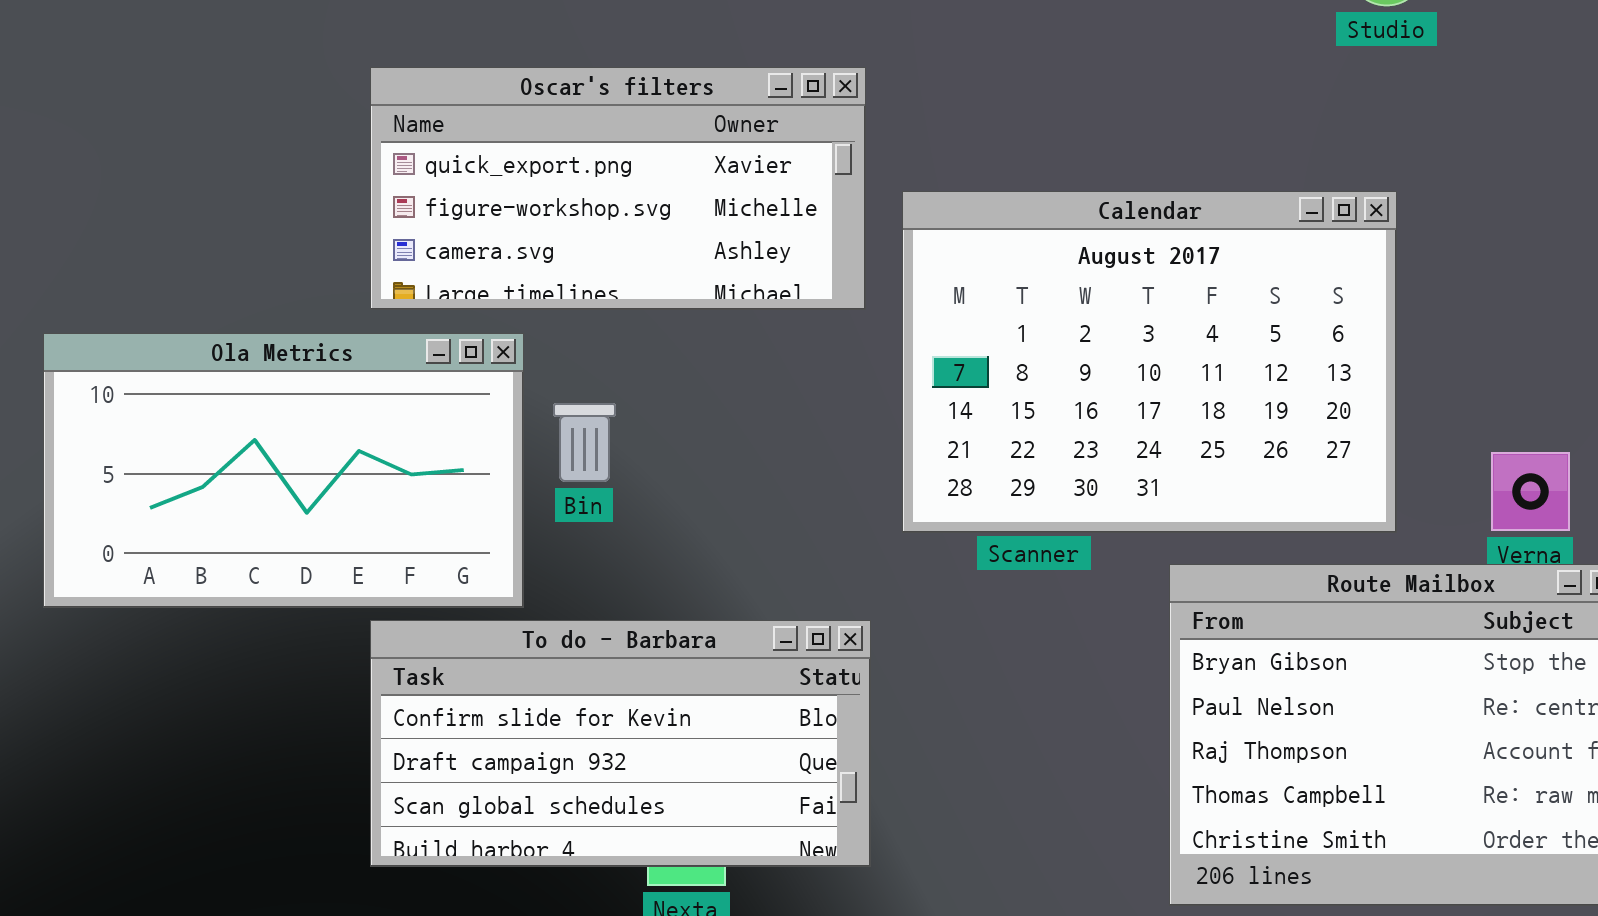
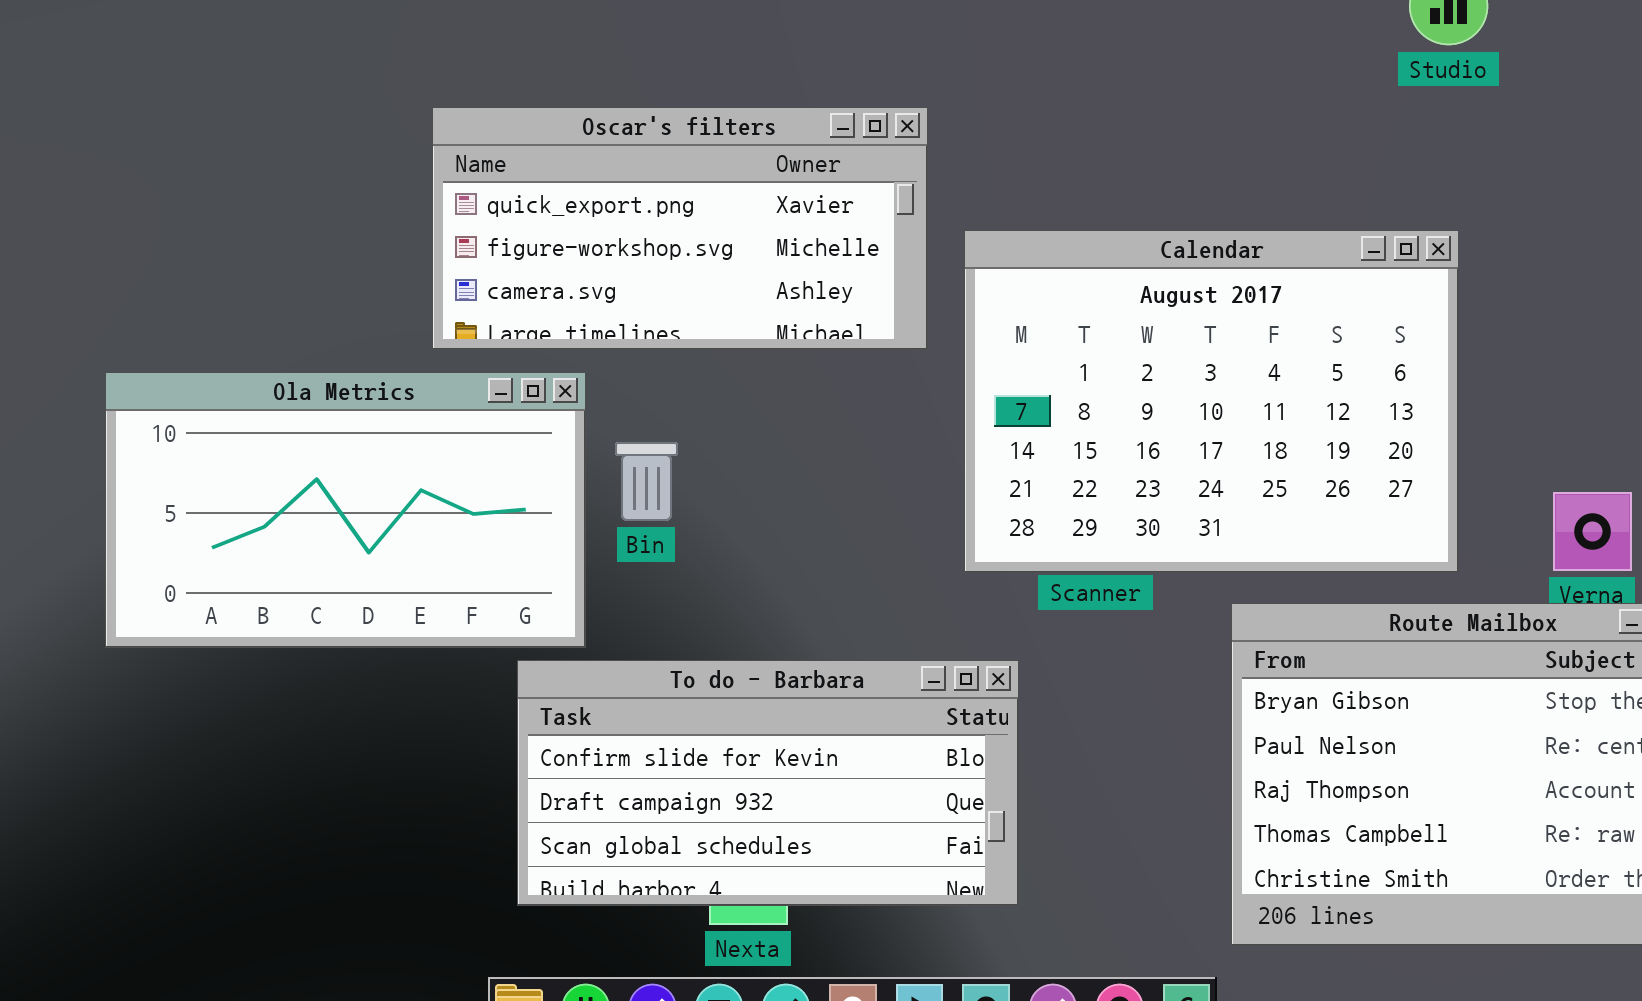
To do - Barbara: [370,620,871,867] -> [517,660,1019,906], moved

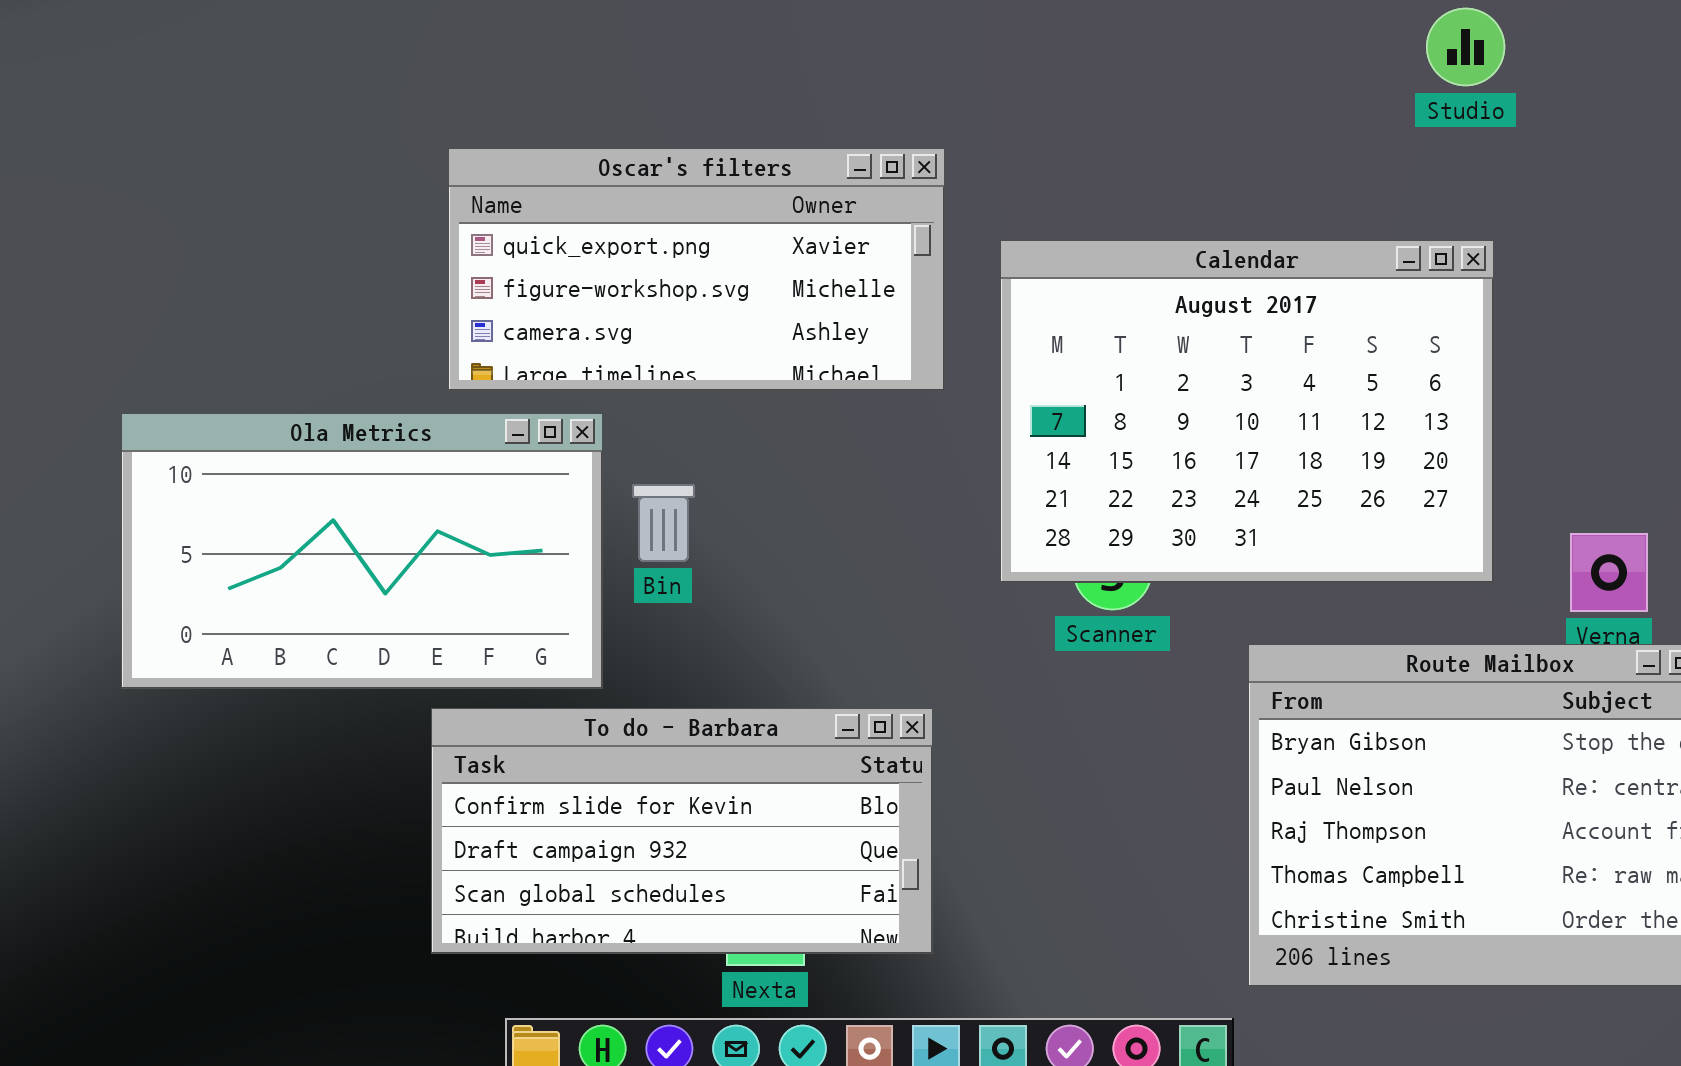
Calendar: [964,230,1459,573] -> [1000,240,1494,583], moved
To do - Barbara: [517,660,1019,906] -> [431,708,933,954], moved

